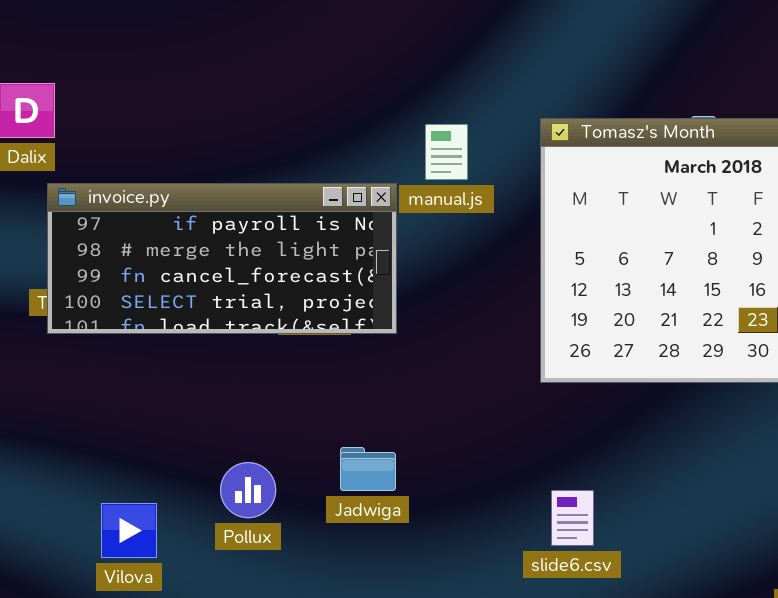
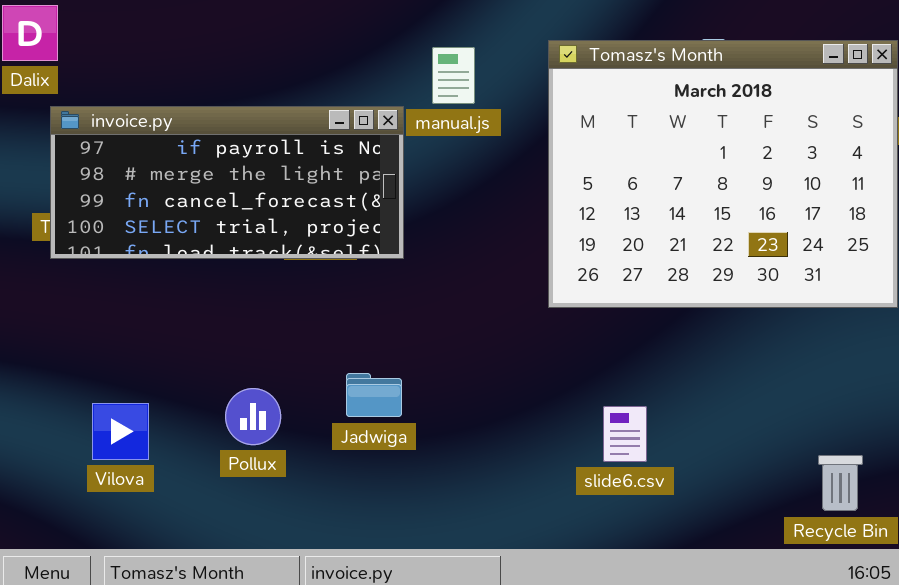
slide6.csv: [551,490,594,546] -> [603,406,647,462], moved
Vilova: [101,503,157,558] -> [92,403,149,460], moved

